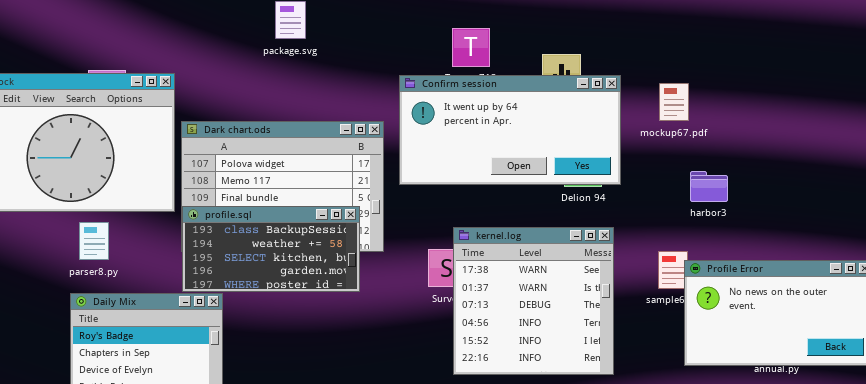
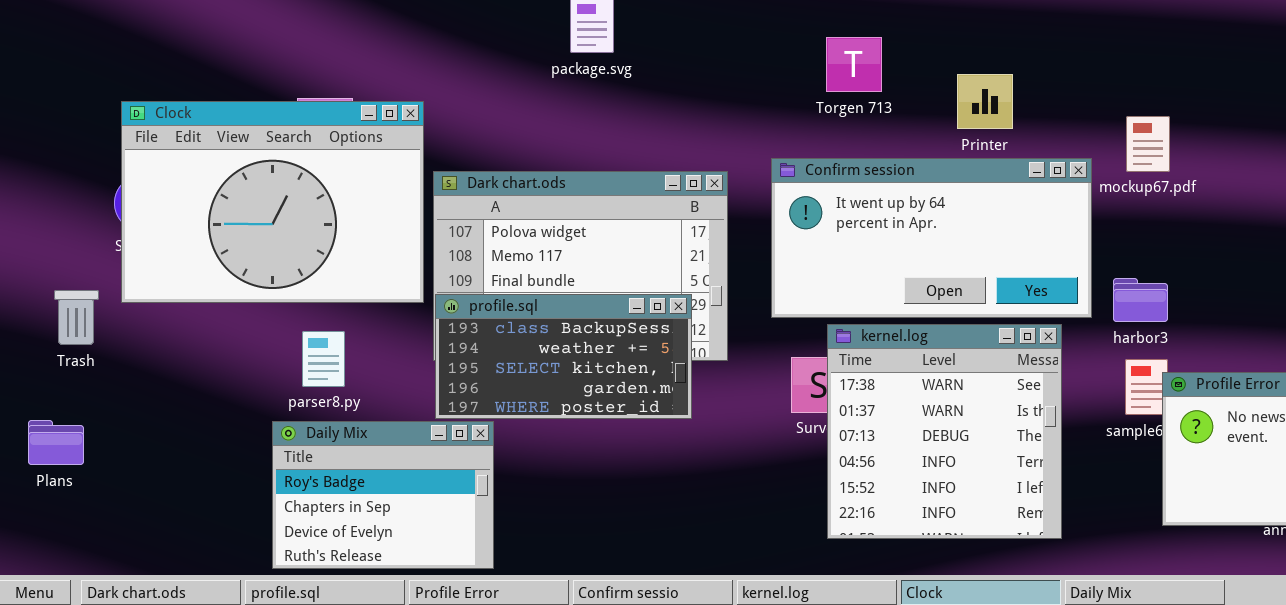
Confirm session: [399,75,621,185] -> [771,158,1092,318], moved
harbor3: [690,171,728,202] -> [1113,278,1168,322], moved
parser8.py: [79,222,109,260] -> [302,331,345,387], moved

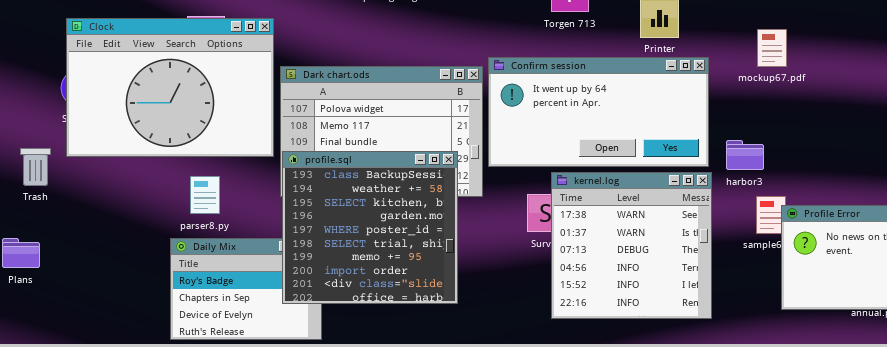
Confirm session: [771,158,1092,318] -> [488,57,709,167], moved
harbor3: [1113,278,1168,322] -> [726,140,764,170], moved
profile.sql: [435,294,692,419] -> [282,151,458,304], resized

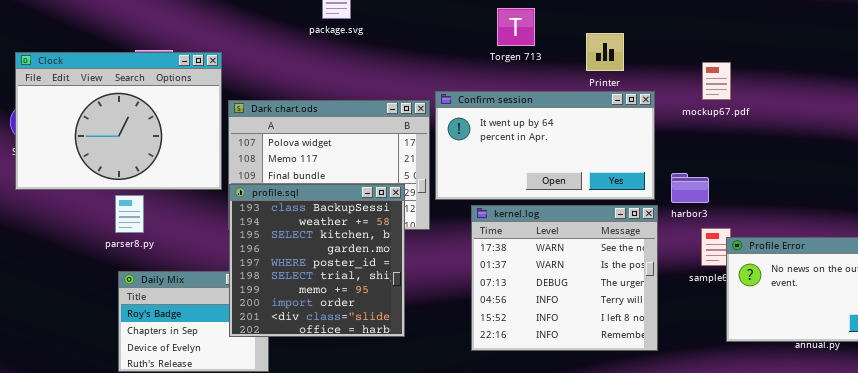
kernel.log: [551,172,712,319] -> [471,205,658,351], resized
parser8.py: [190,176,220,214] -> [115,195,144,233], moved

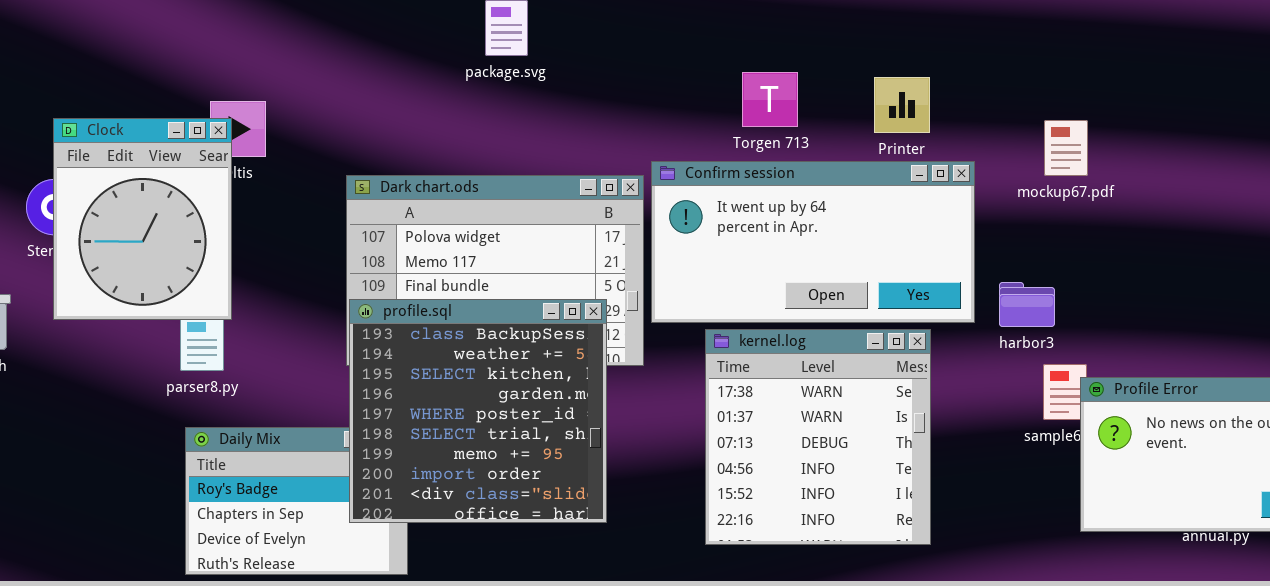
Torgen 713: [497,8,535,46] -> [742,72,798,127], moved
Clock: [15,52,222,190] -> [53,118,232,320], moved, resized
kernel.log: [471,205,658,351] -> [705,329,931,545], resized

